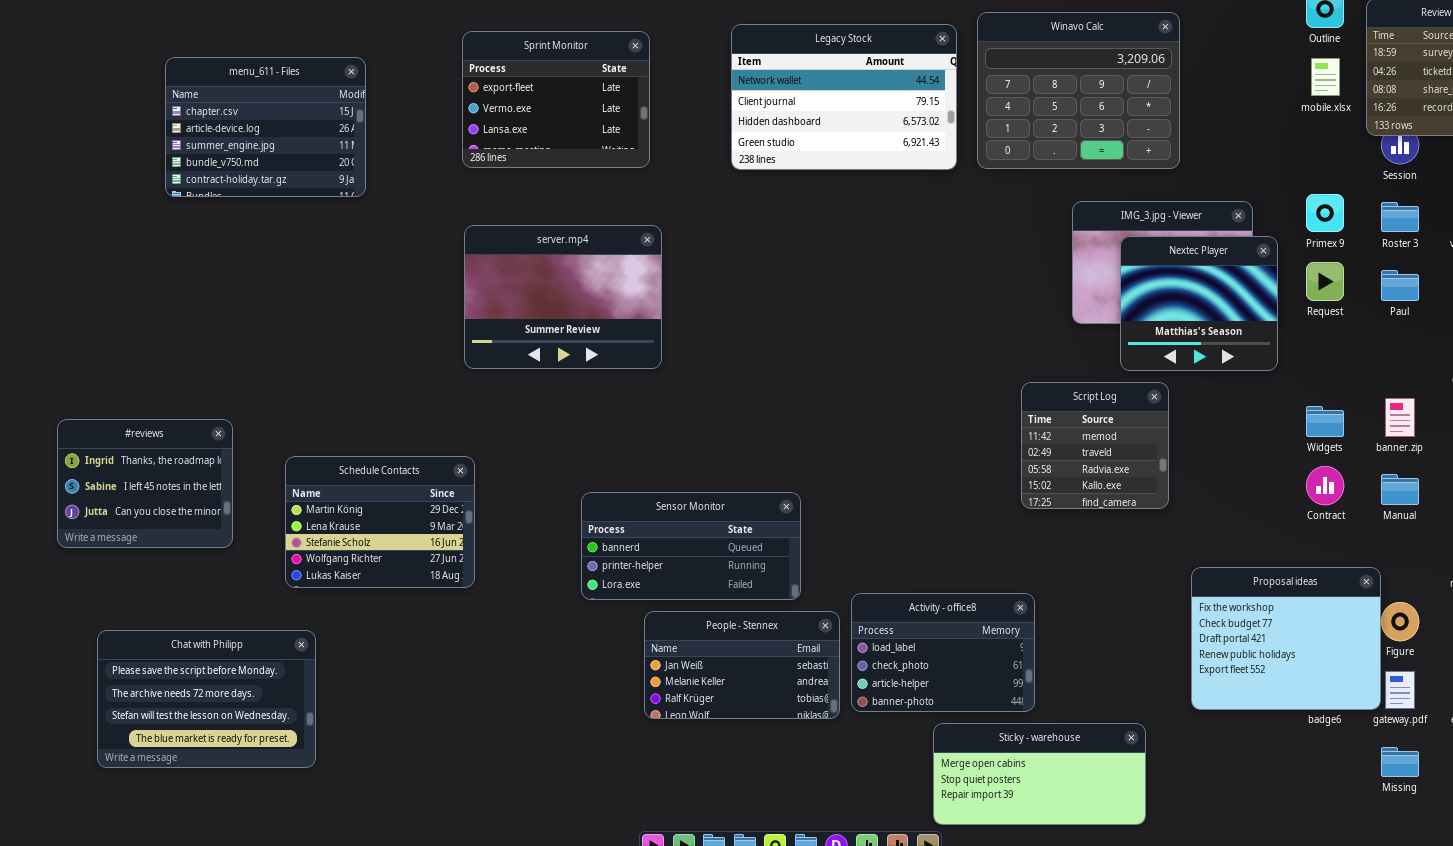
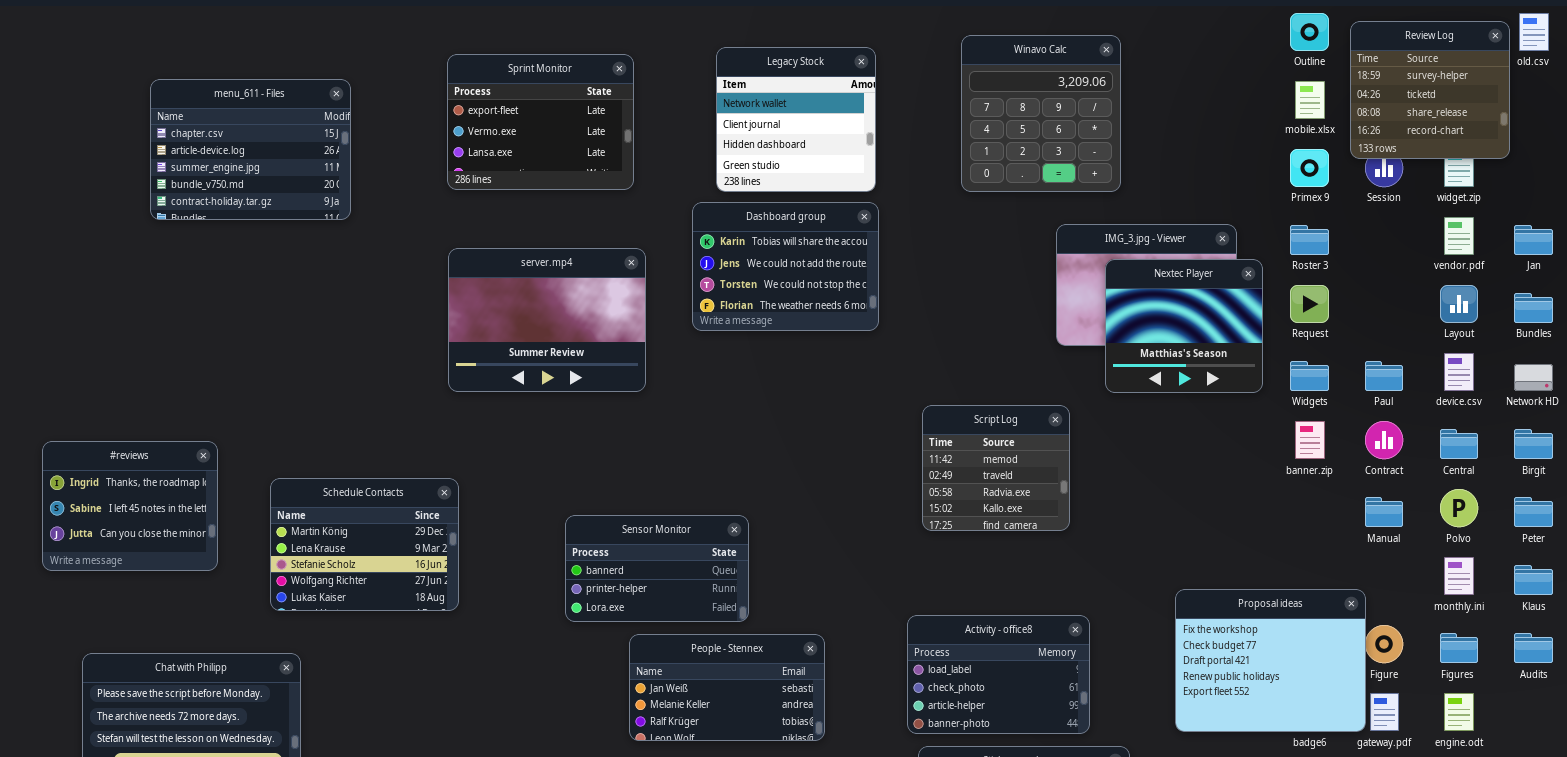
Winavo Calc: [977,12,1180,169] -> [961,35,1121,192], resized
Legacy Stock: [731,24,957,170] -> [716,47,876,192], resized
Dashboard group: none -> [692,202,879,331], opened
Primex 9: [1306,194,1344,232] -> [1290,149,1329,187], moved
Roster 3: [1381,202,1419,232] -> [1290,225,1329,255], moved
Paul: [1381,270,1419,301] -> [1365,361,1403,391], moved
Script Log: [1021,382,1169,509] -> [922,405,1070,531], moved
banner.zip: [1385,398,1415,437] -> [1295,421,1325,459], moved
Widgets: [1306,406,1344,437] -> [1290,361,1329,391], moved
Contract: [1306,466,1344,505] -> [1365,421,1403,459], moved
Sensor Monitor: [581,492,801,600] -> [565,515,749,622], resized
Activity - office8: [851,593,1035,712] -> [907,615,1090,734], moved

